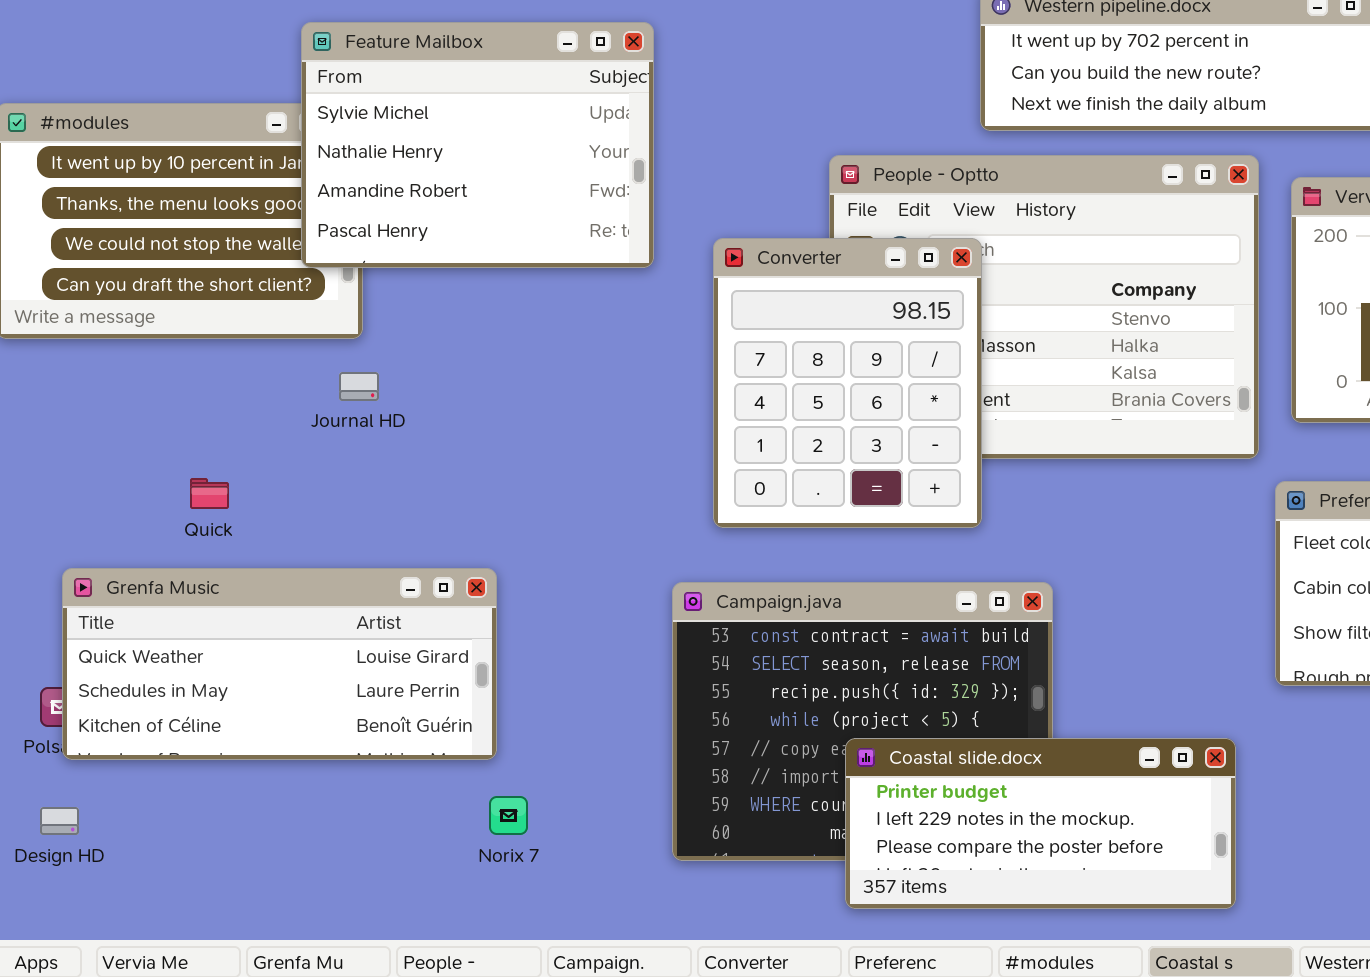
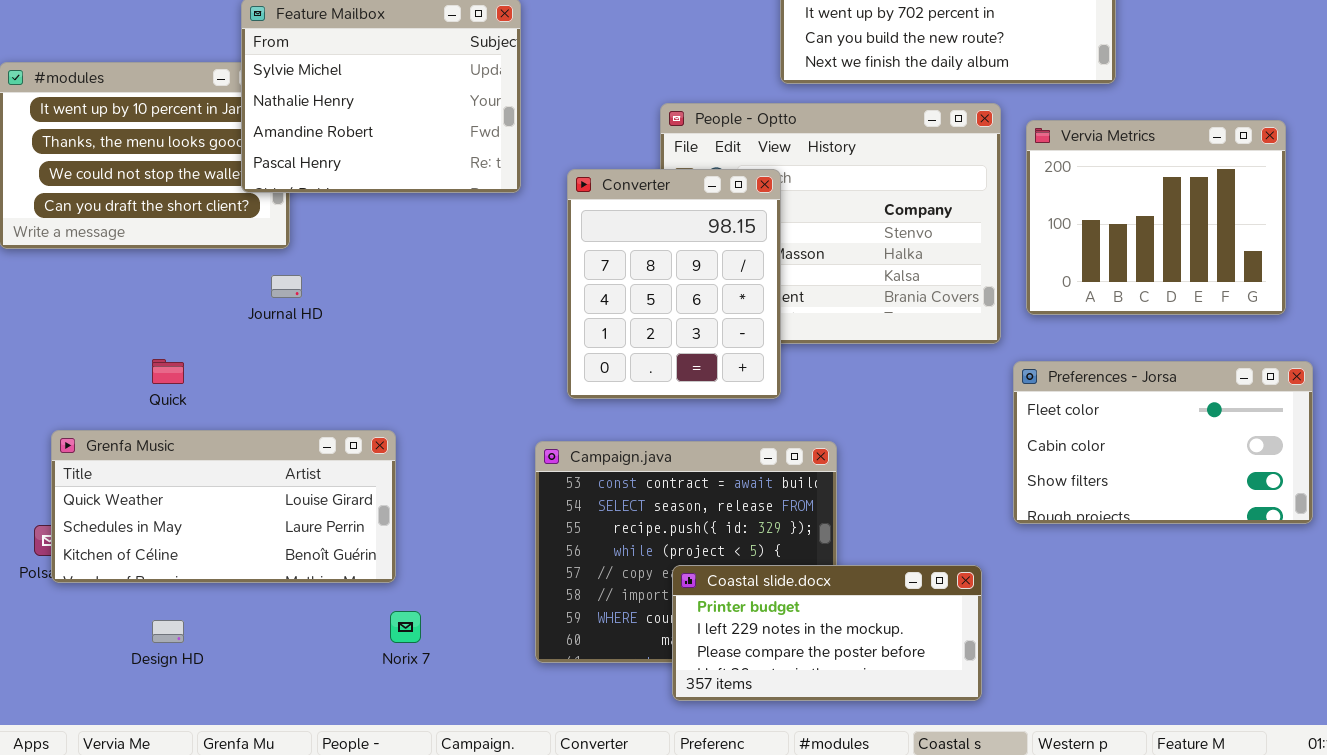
Design HD: [40,807,79,835] -> [152,620,184,643], moved

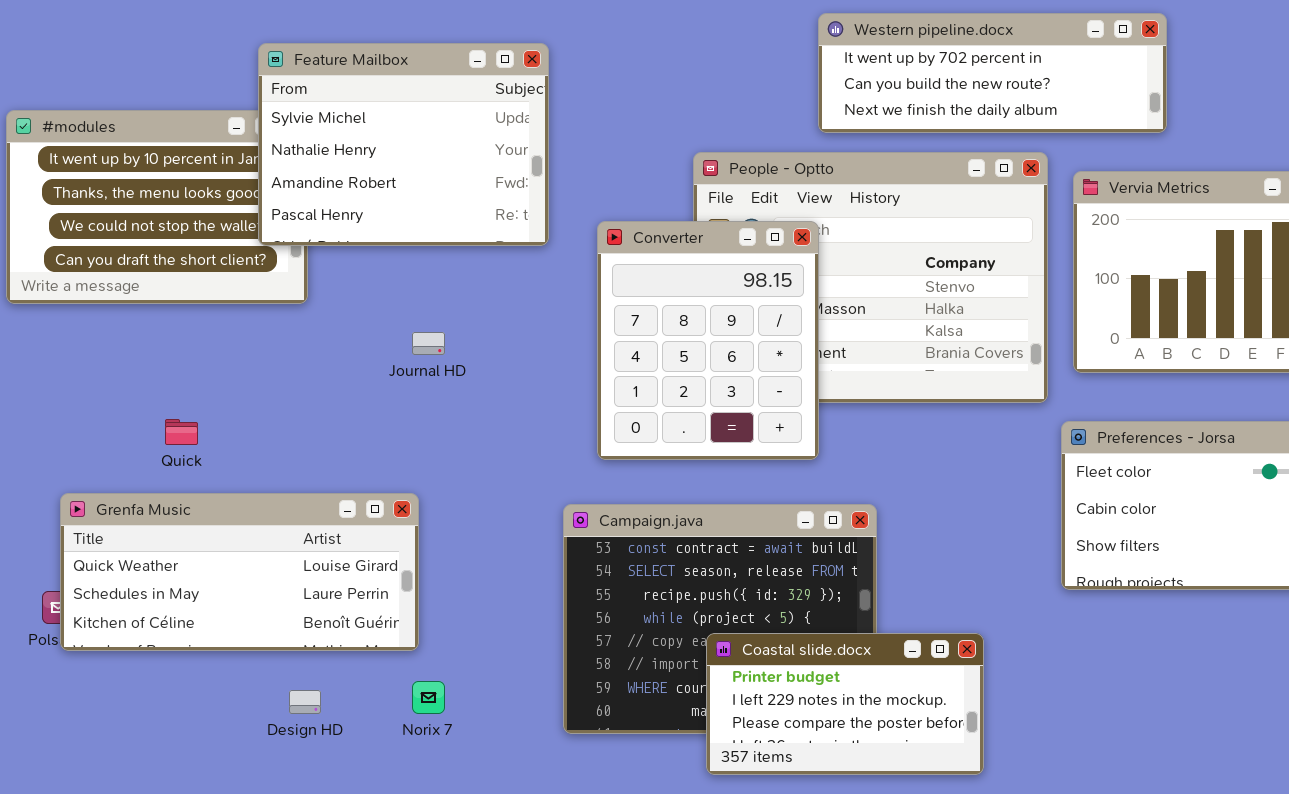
Journal HD: [271,275,302,298] -> [412,332,445,355], moved
Coastal slide.docx: [672,565,982,701] -> [706,633,984,775], resized
Design HD: [152,620,184,643] -> [289,690,321,714], moved

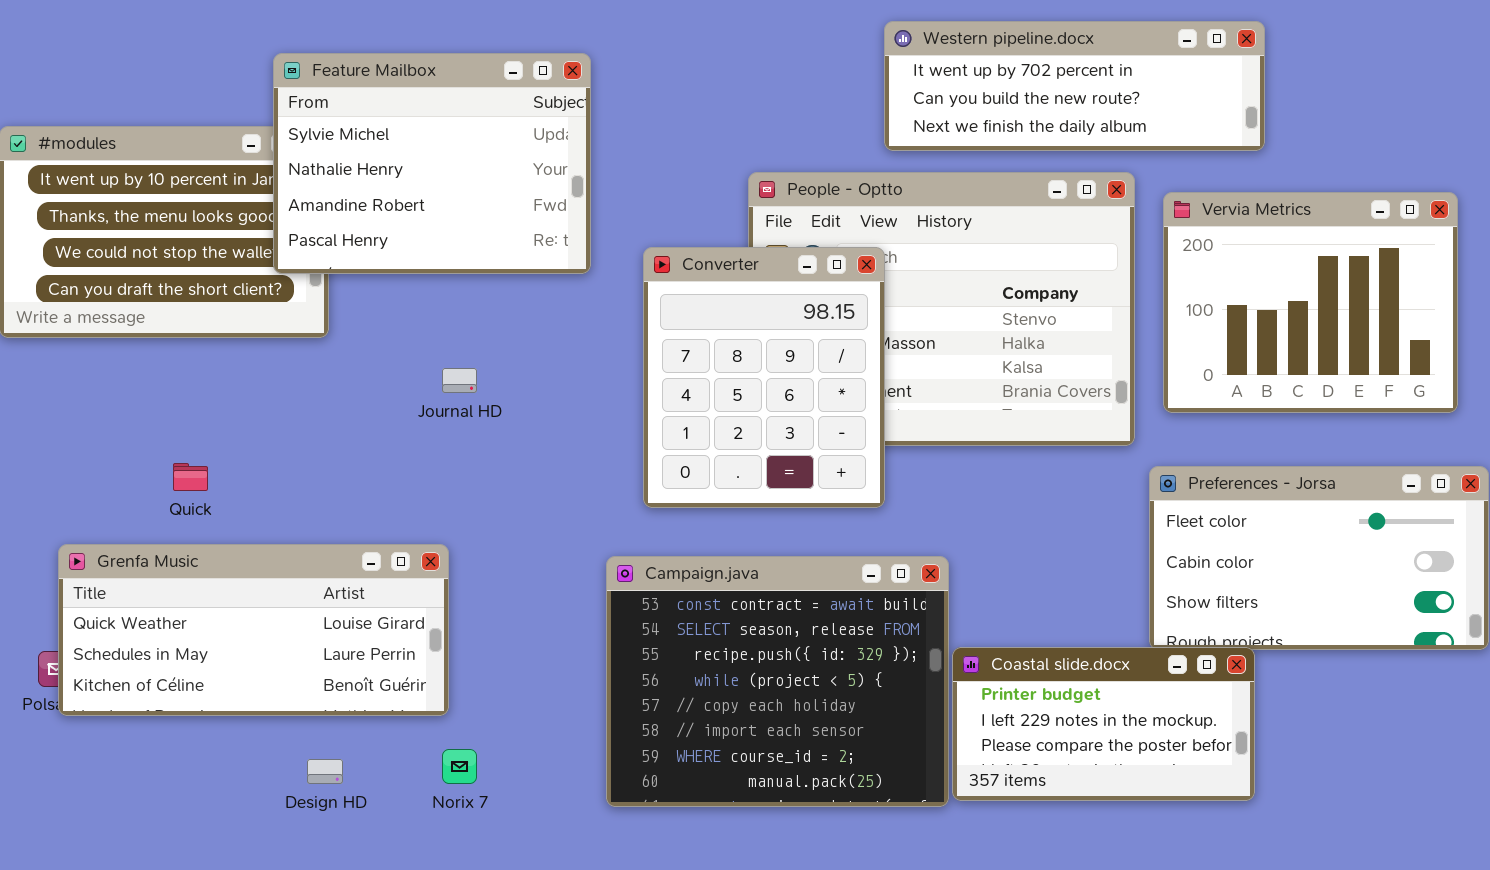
Coastal slide.docx: [706,633,984,775] -> [952,647,1255,801], moved

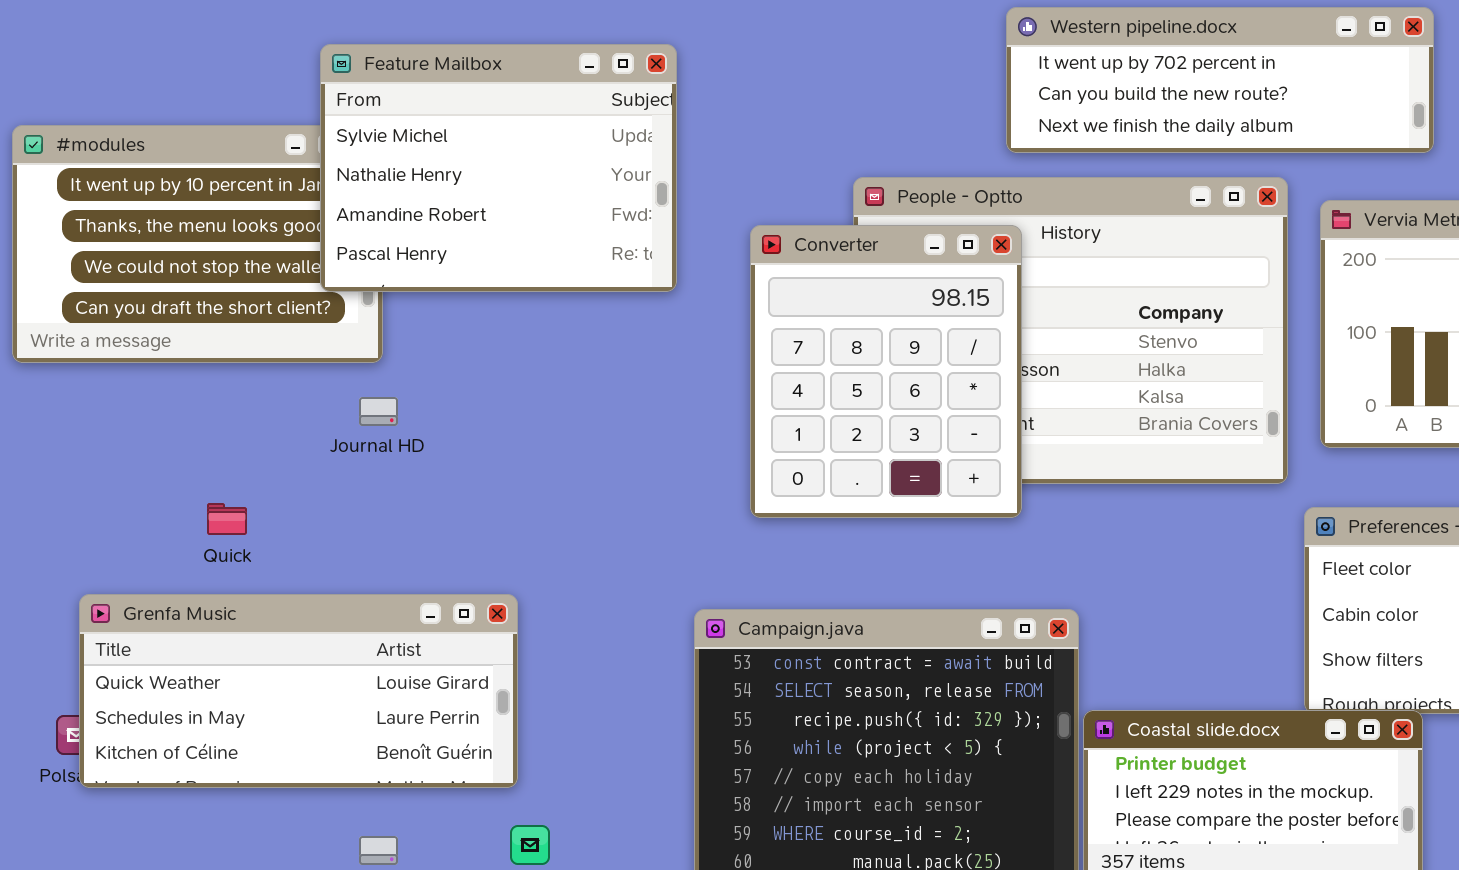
Converter: [643,247,885,508] -> [750,225,1022,518], moved
Journal HD: [442,368,477,393] -> [359,397,398,426], moved

